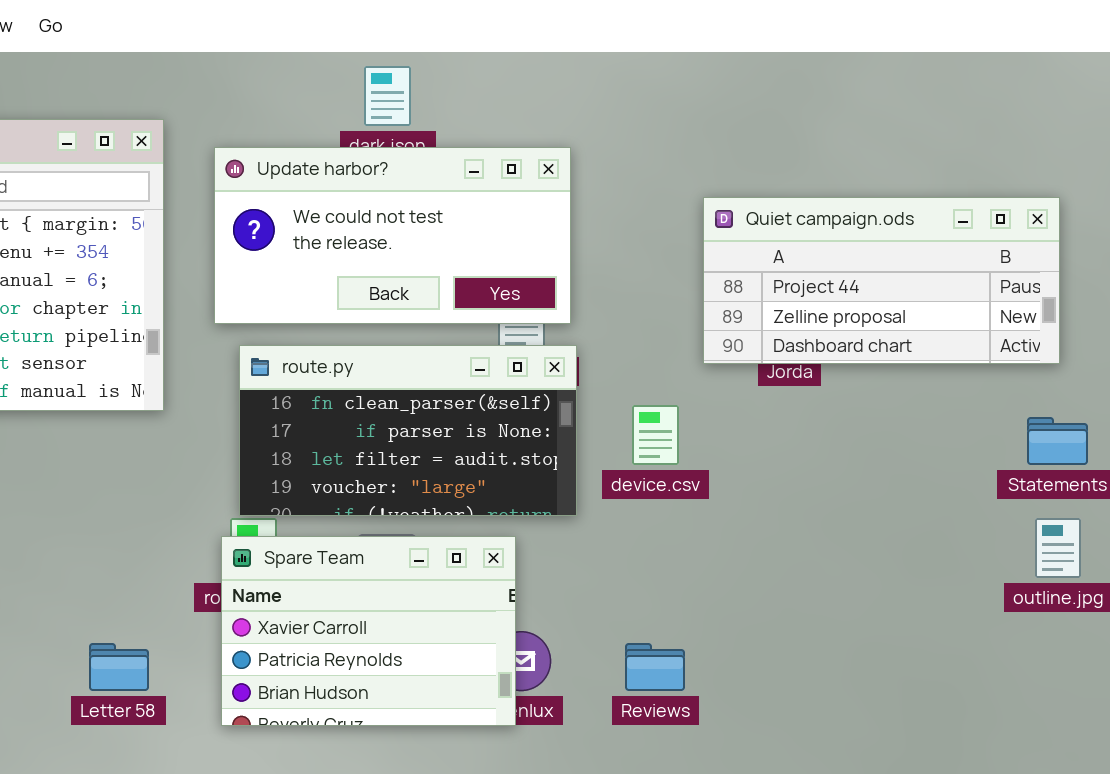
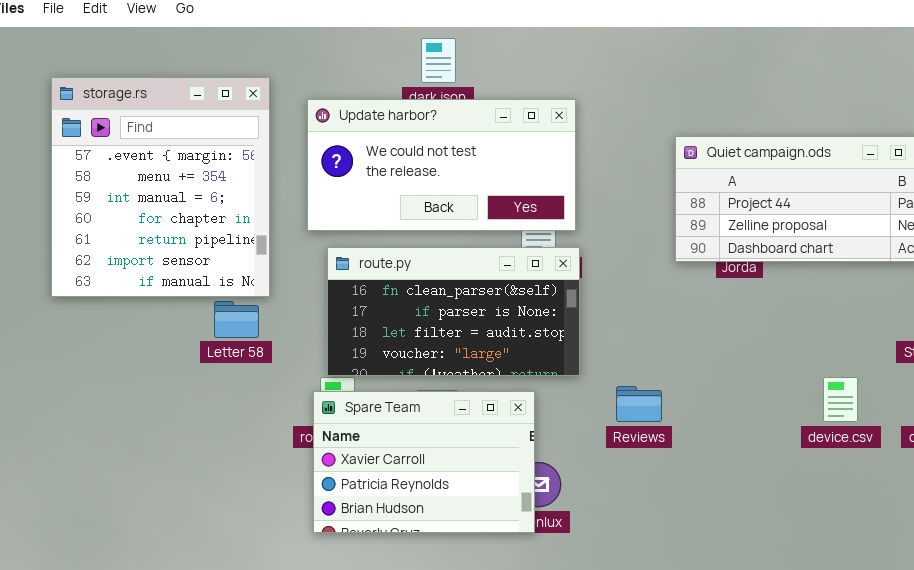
device.csv: [632,405,679,465] -> [823,377,858,422], moved
Letter 58: [89,643,149,691] -> [214,301,259,338], moved
Reviews: [625,643,685,691] -> [616,386,662,422], moved

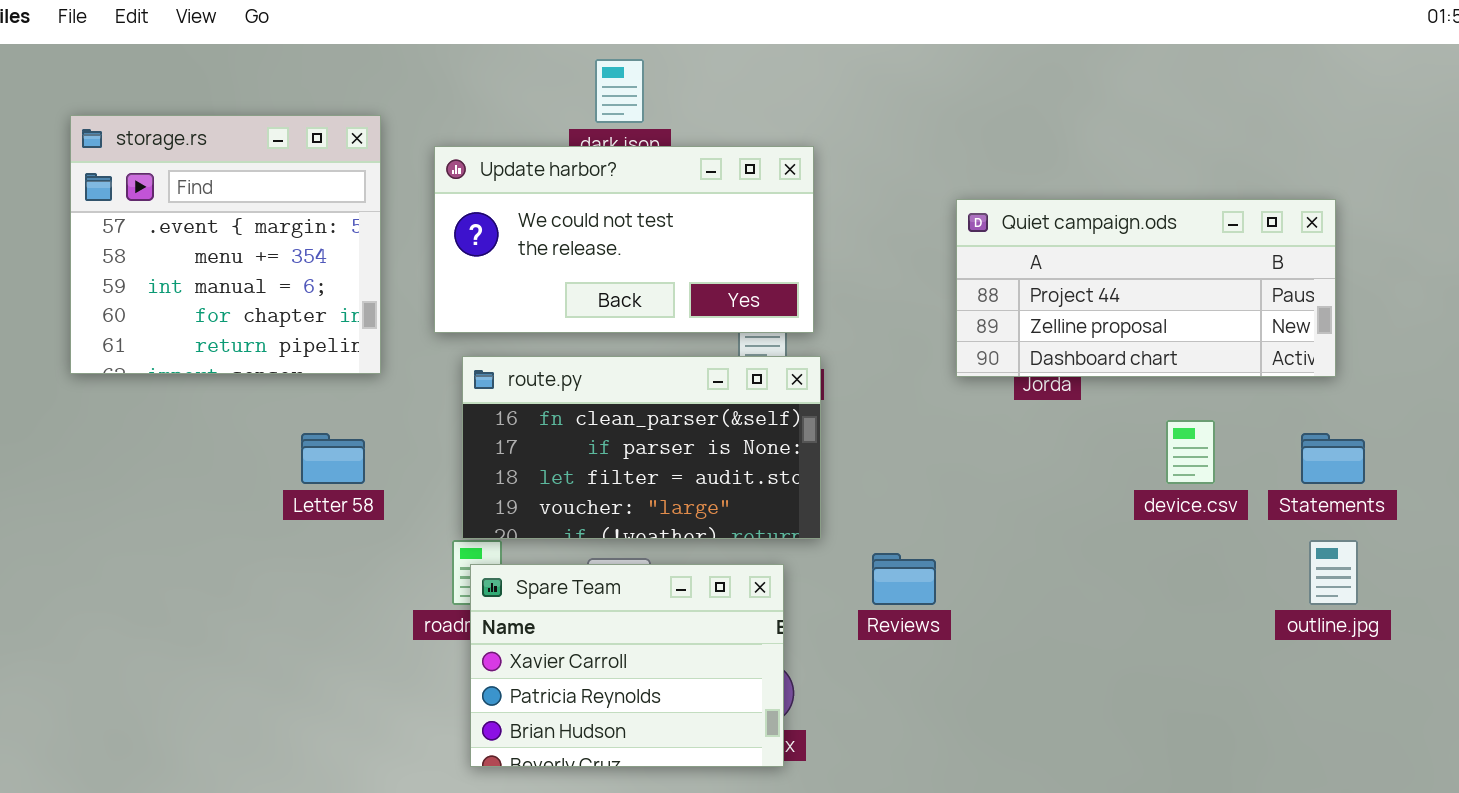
storage.rs: [51,77,270,297] -> [70,115,381,374], resized
device.csv: [823,377,858,422] -> [1166,420,1215,484], moved
Spare Team: [313,391,535,533] -> [470,564,784,767], moved

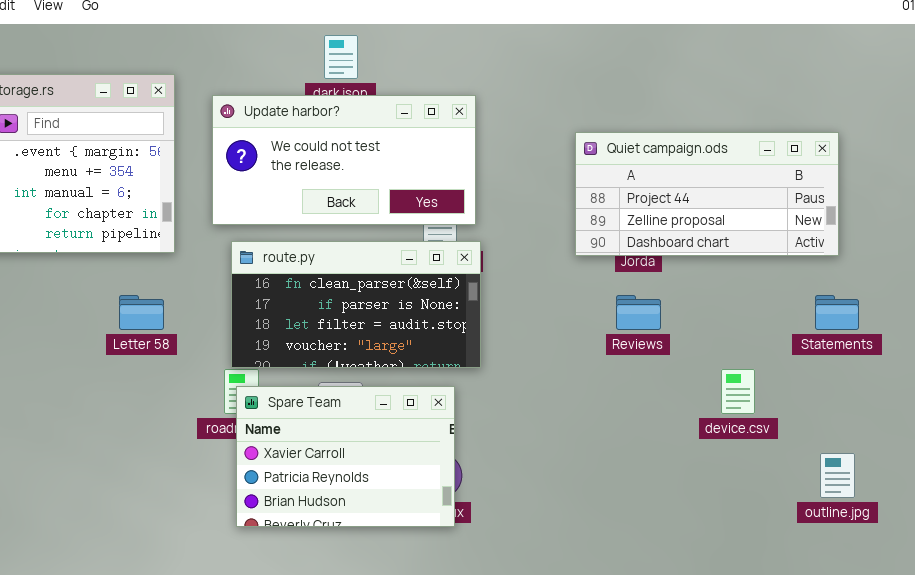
device.csv: [1166,420,1215,484] -> [721,369,755,414], moved
outline.jpg: [1309,540,1358,605] -> [820,453,855,498], moved
Reviews: [872,553,936,605] -> [616,295,661,330], moved

